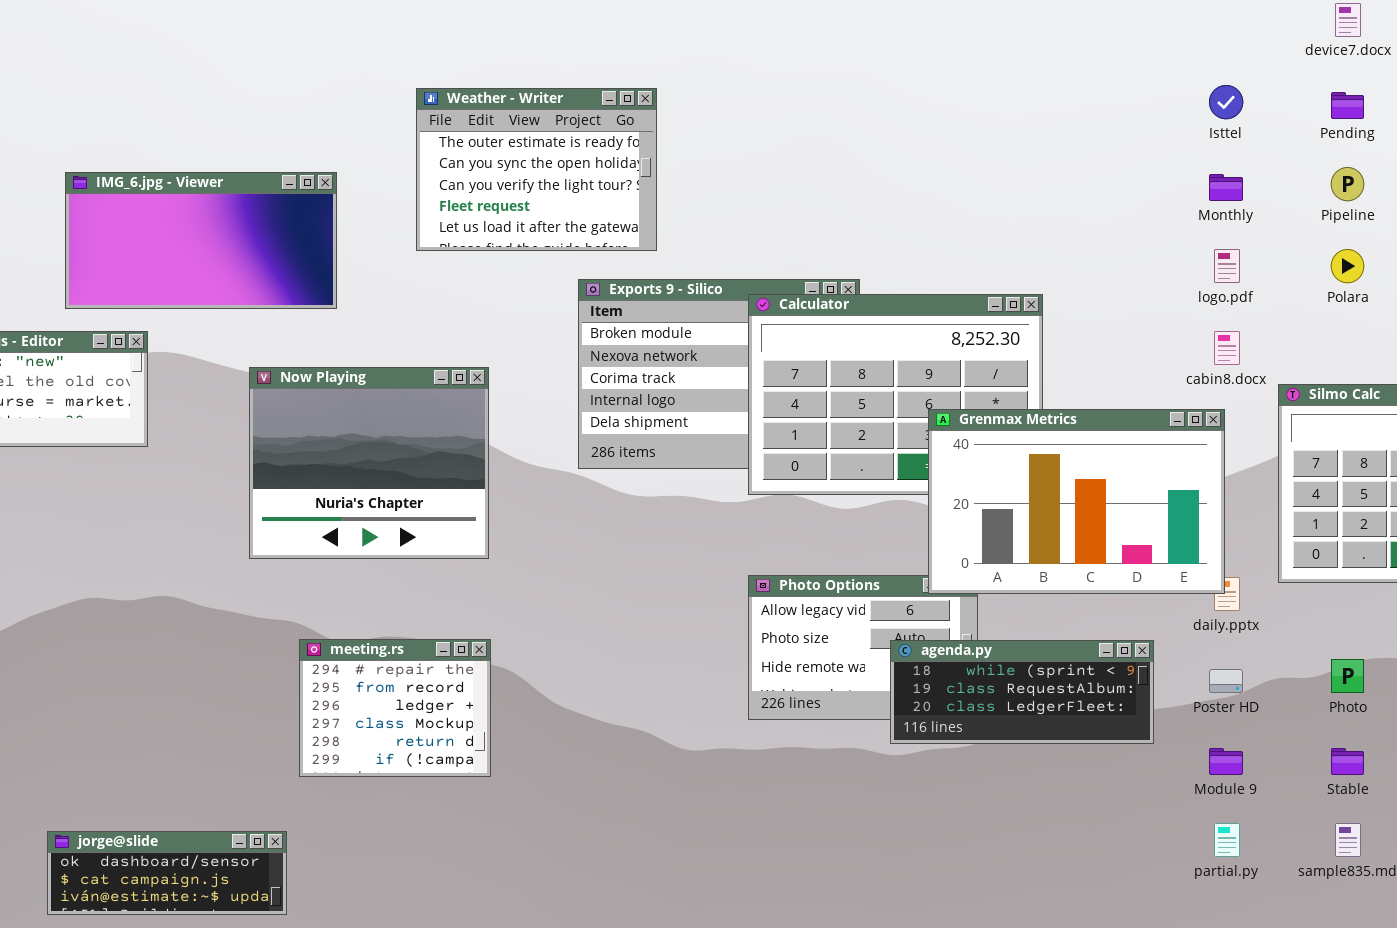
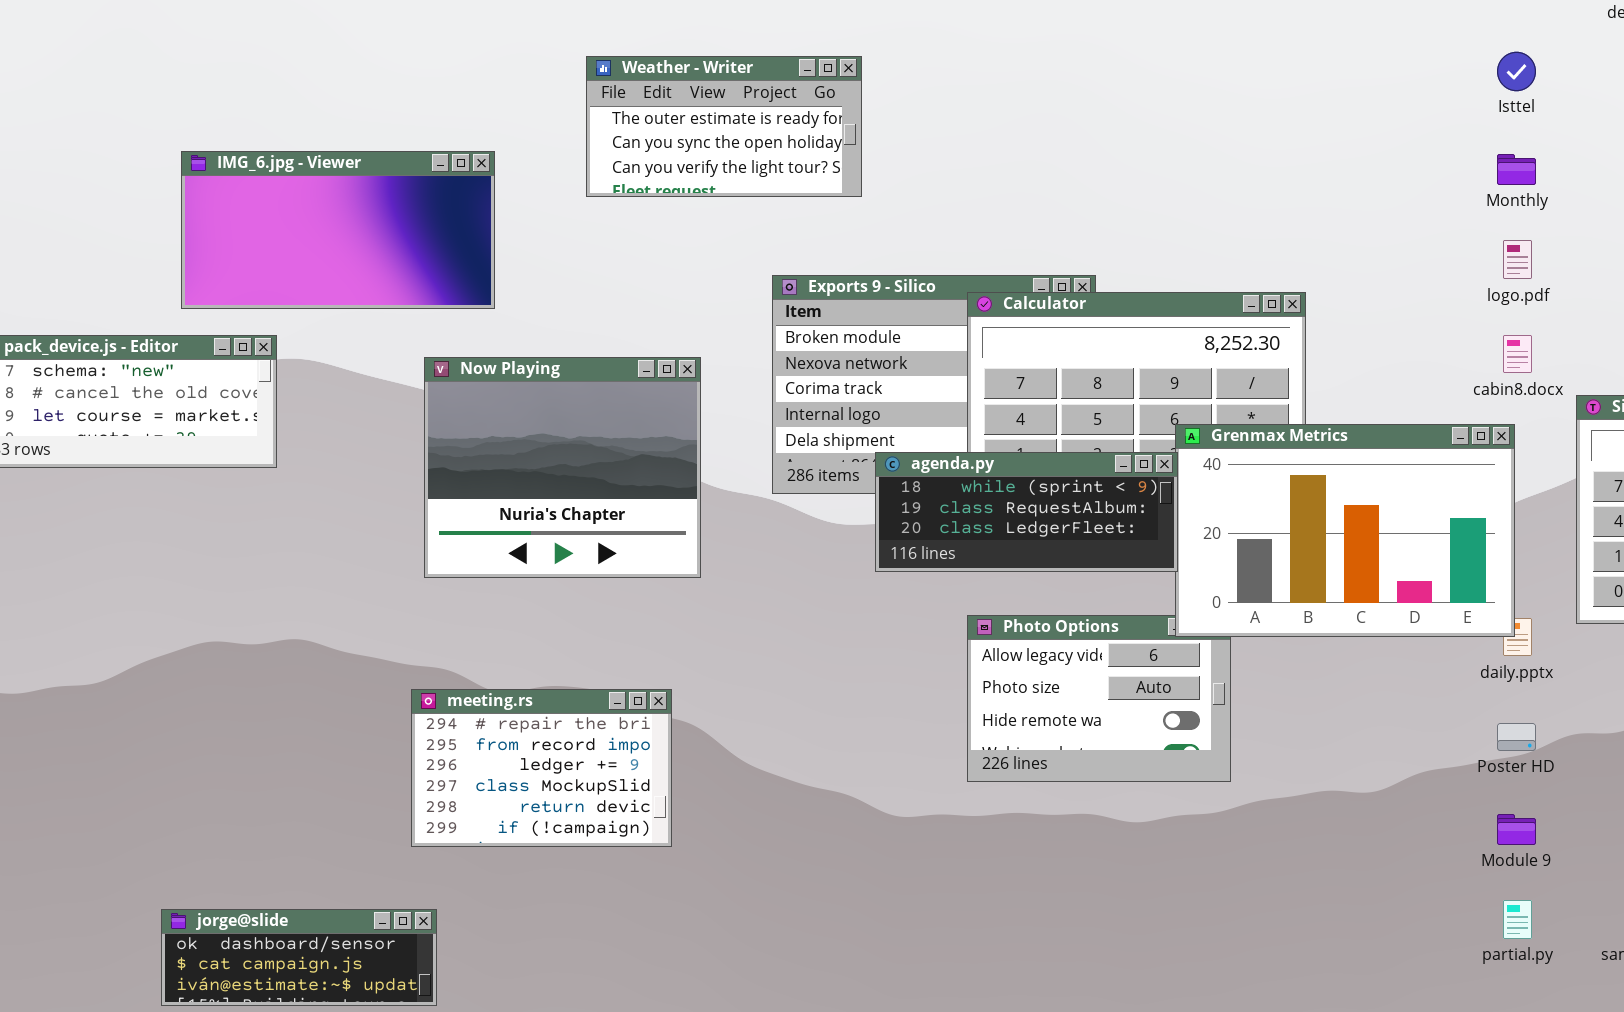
Weather - Writer: [416,88,657,251] -> [586,56,862,197], resized
Now Playing: [249,367,489,559] -> [424,357,701,578], moved
meeting.rs: [299,639,491,777] -> [411,689,672,847], resized
agenda.py: [890,640,1154,744] -> [875,452,1178,572], moved

